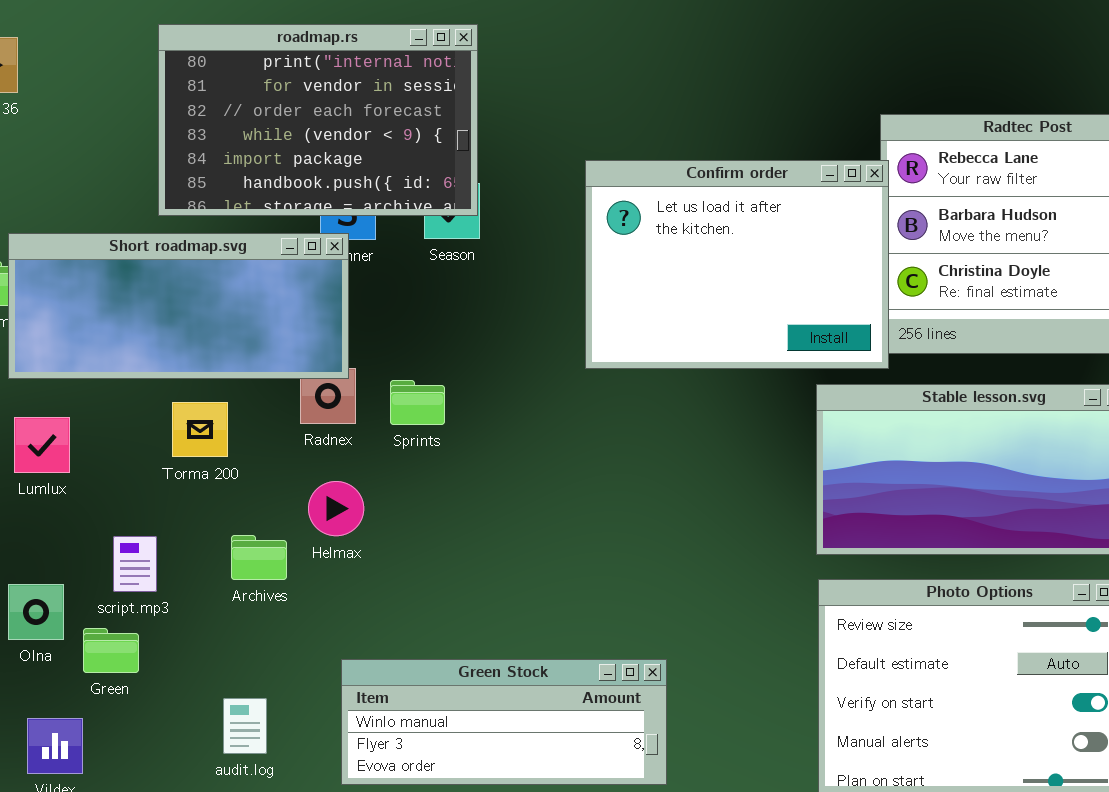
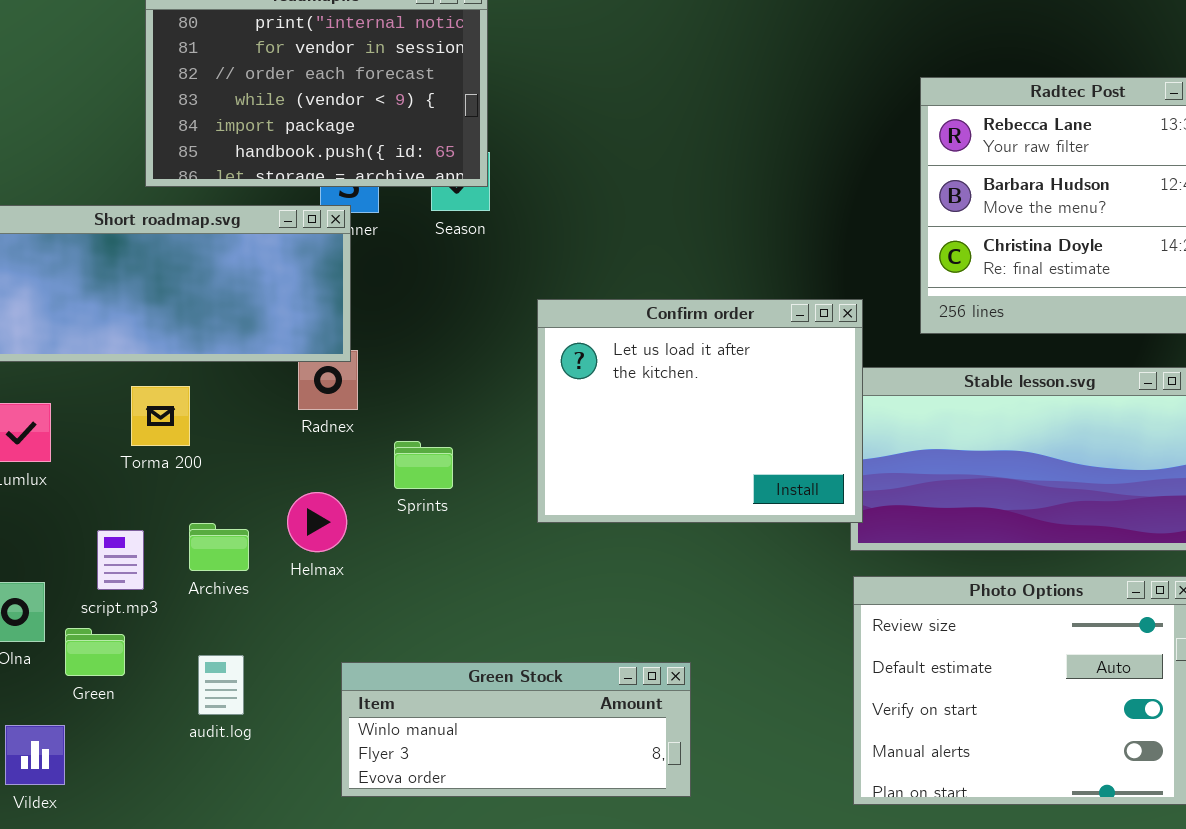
Confirm order: [585,160,889,369] -> [537,299,863,523], moved
Sprints: [390,380,445,425] -> [394,441,453,489], moved
Torma 200: [172,402,228,457] -> [131,386,190,446], moved
Helmax: [308,481,364,536] -> [287,492,347,552], moved
Archives: [231,535,287,580] -> [189,523,249,571], moved
audit.log: [223,698,267,754] -> [198,655,244,715], moved

